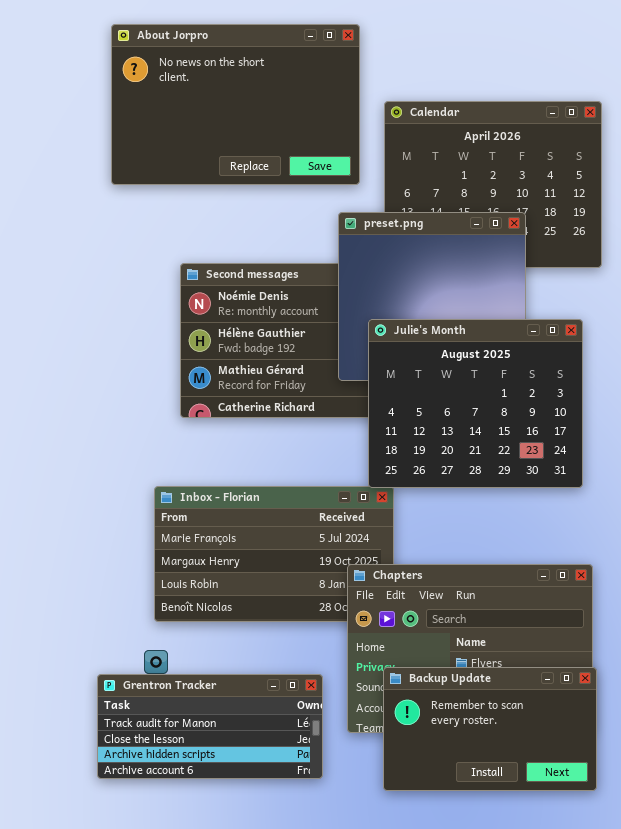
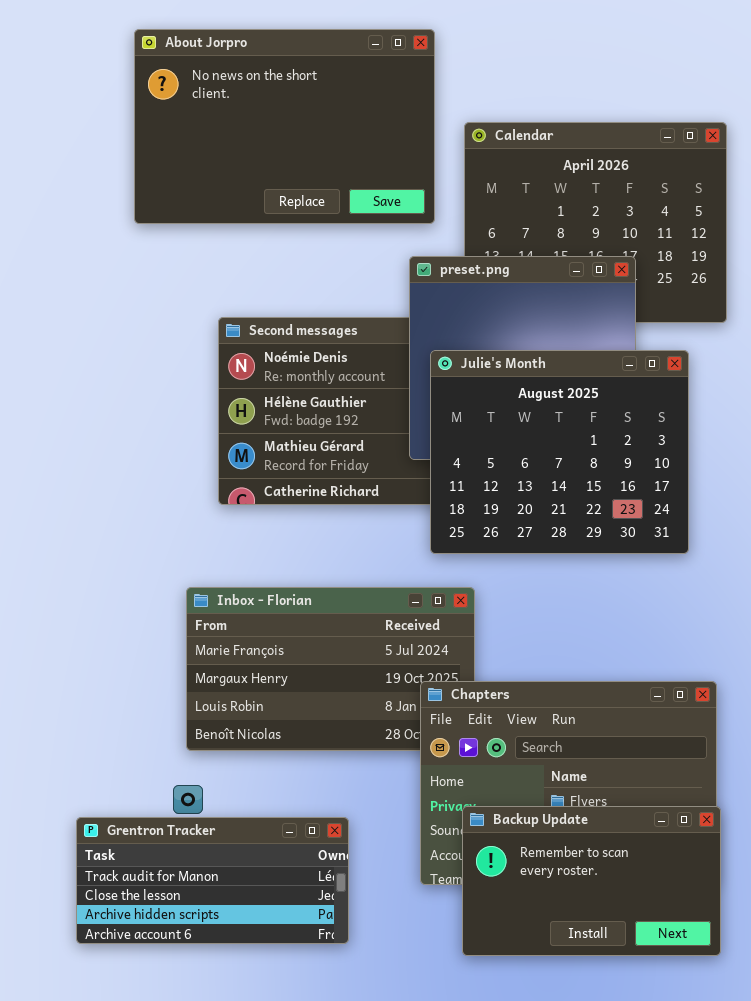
Julie's Month: [368,319,583,488] -> [430,350,689,554], moved
Grentron Tracker: [97,674,323,779] -> [76,817,349,944], moved

